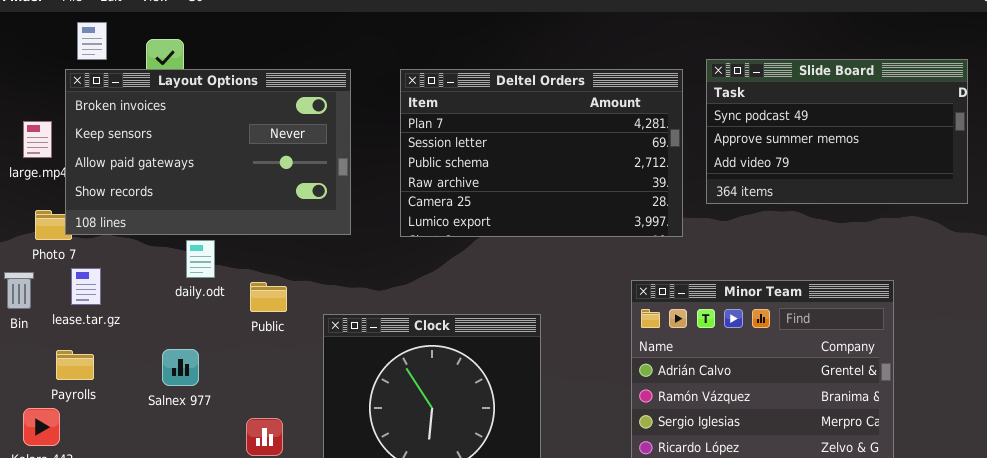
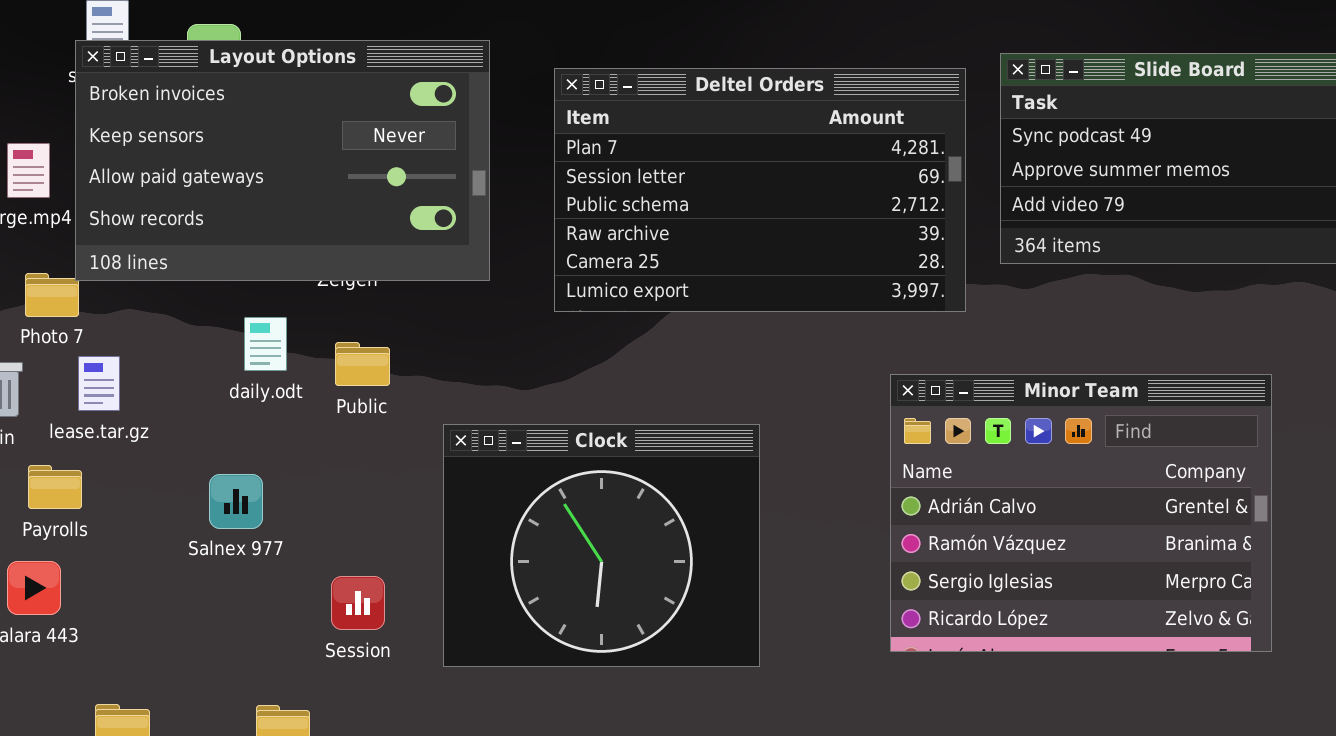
Layout Options: [65,69,351,235] -> [75,40,490,281], moved
Public: [250,282,287,312] -> [335,342,390,386], moved
Payrolls: [56,350,94,380] -> [28,465,82,509], moved

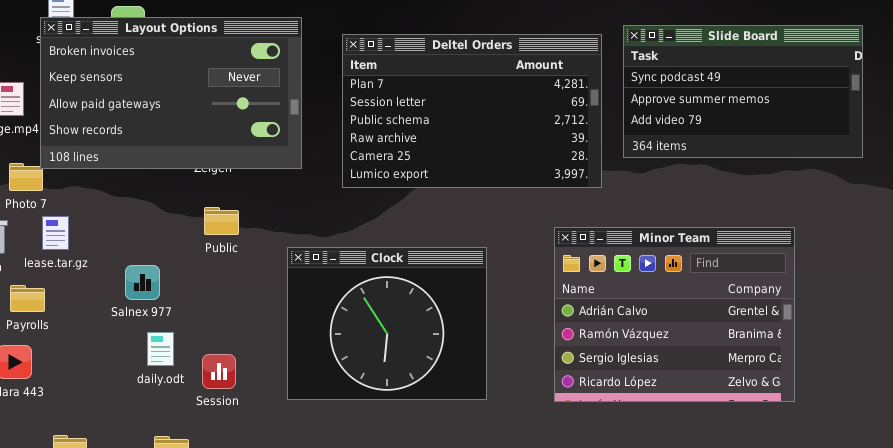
daily.odt: [244,317,287,371] -> [147,332,174,366], moved
Clock: [443,424,760,667] -> [287,247,487,400], moved
Salnex 977: [209,474,263,529] -> [125,265,160,300], moved

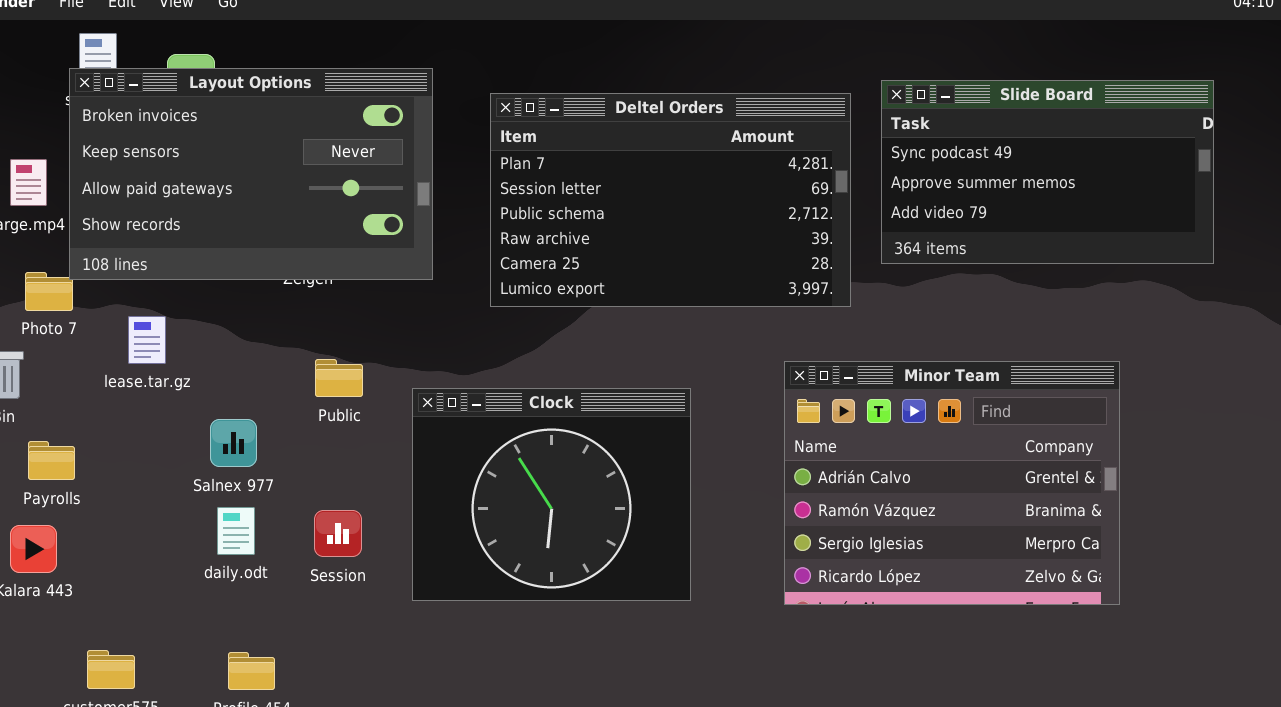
Public: [204,207,239,235] -> [315,359,363,397], moved
lease.tar.gz: [42,216,69,250] -> [128,316,166,364], moved
Salnex 977: [125,265,160,300] -> [210,419,257,467], moved
Session: [202,354,236,389] -> [314,510,362,557], moved

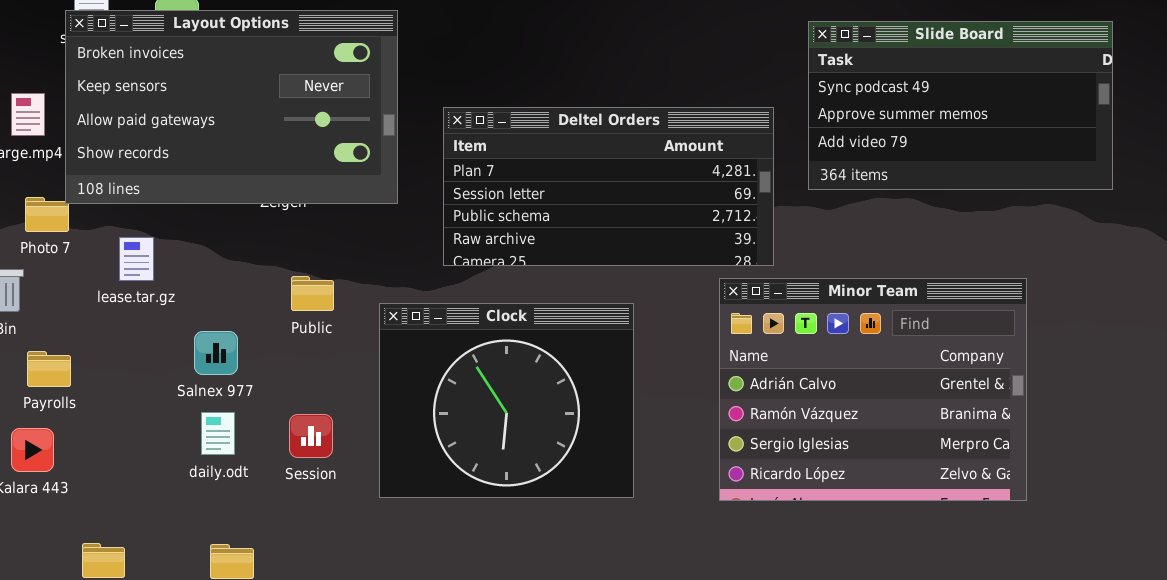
Deltel Orders: [490,93,851,307] -> [443,107,774,266], moved, resized

